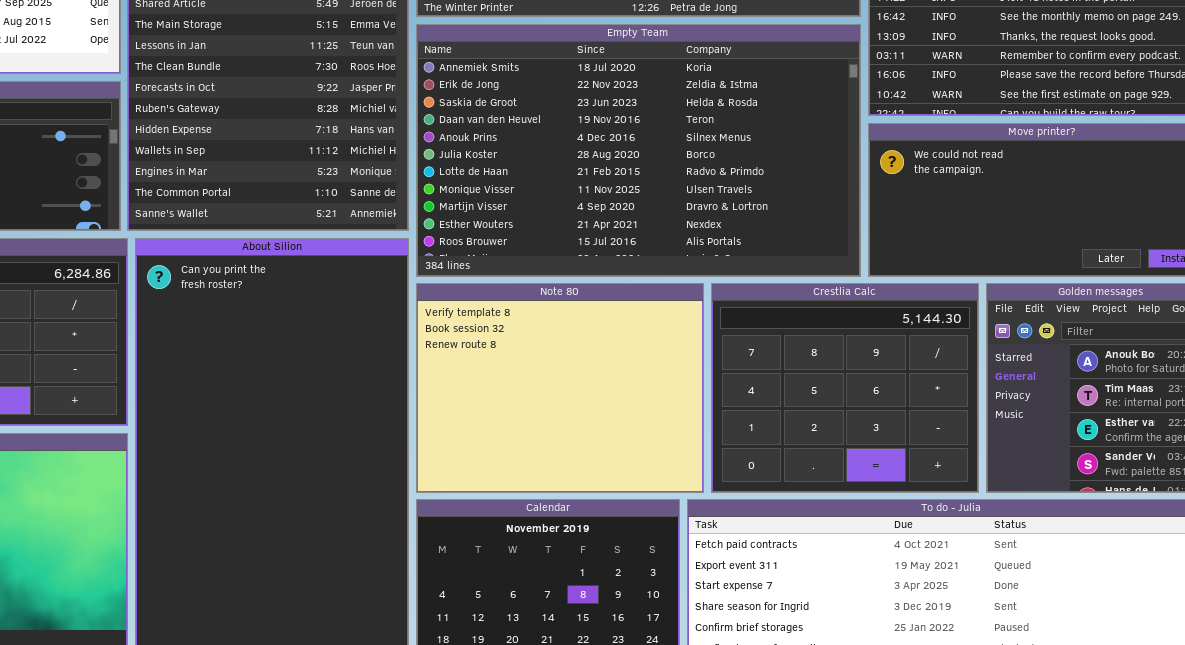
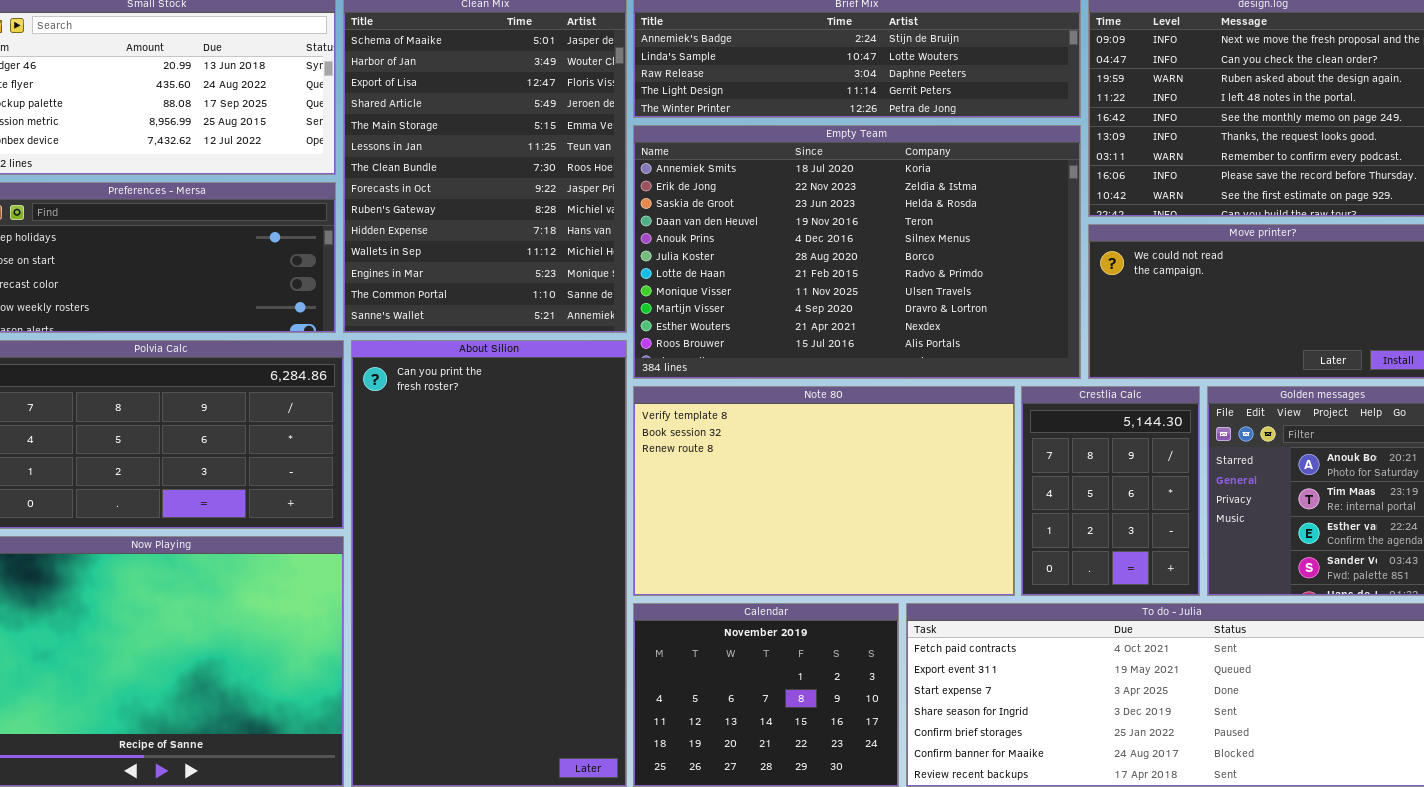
Note 80: [416,283,704,493] -> [633,386,1015,596], resized
Crestlia Calc: [711,283,979,493] -> [1021,386,1200,596], resized

